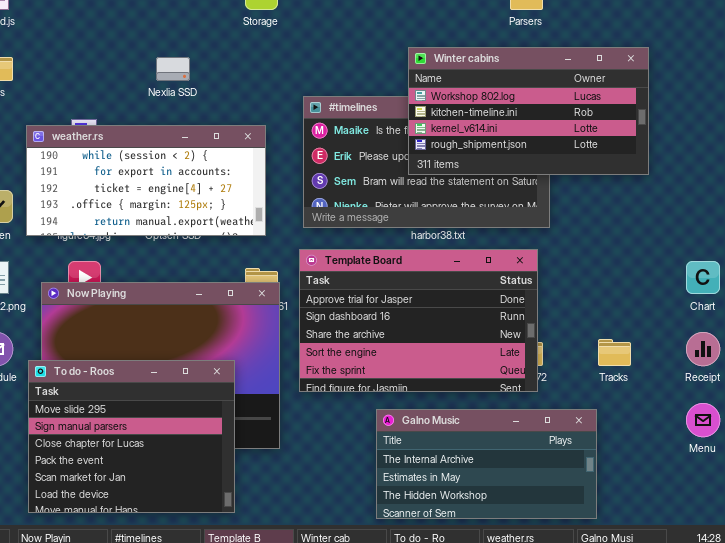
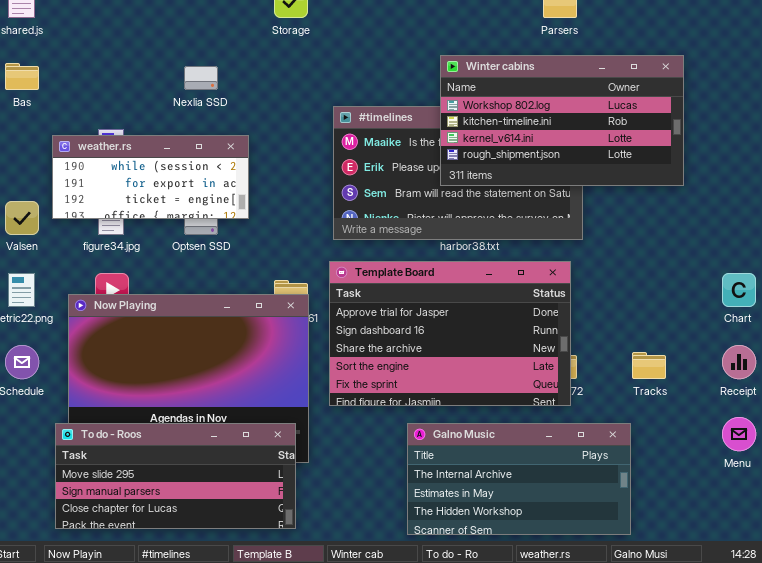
weather.rs: [26,125,266,236] -> [52,135,249,219], resized
To do - Roos: [28,360,235,513] -> [55,423,296,529], resized

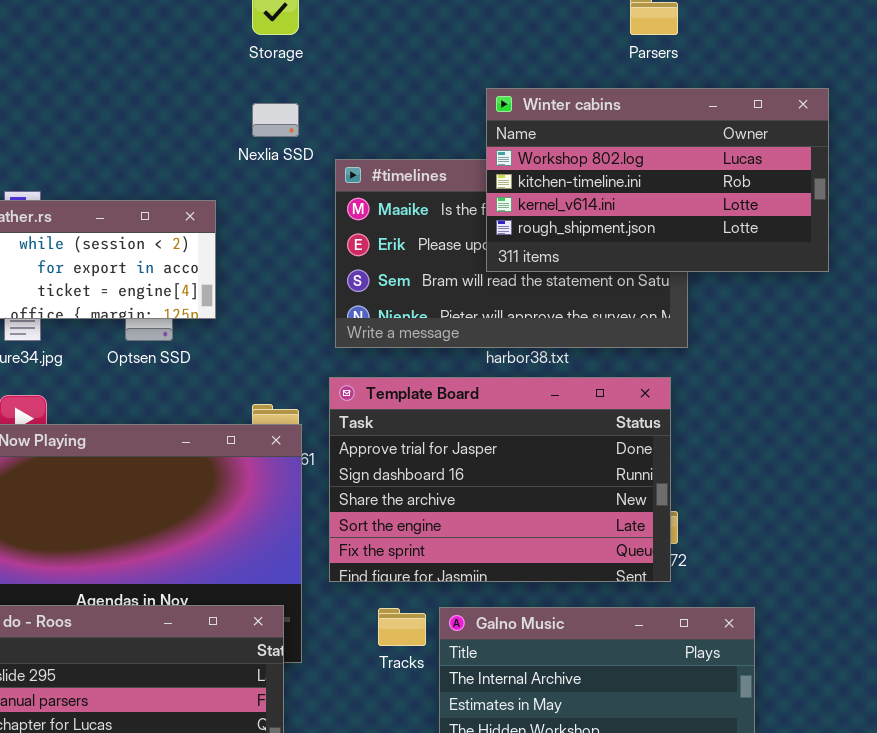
Nexlia SSD: [184,66,218,90] -> [252,103,299,137], moved
Tracks: [632,352,666,379] -> [378,608,426,646], moved

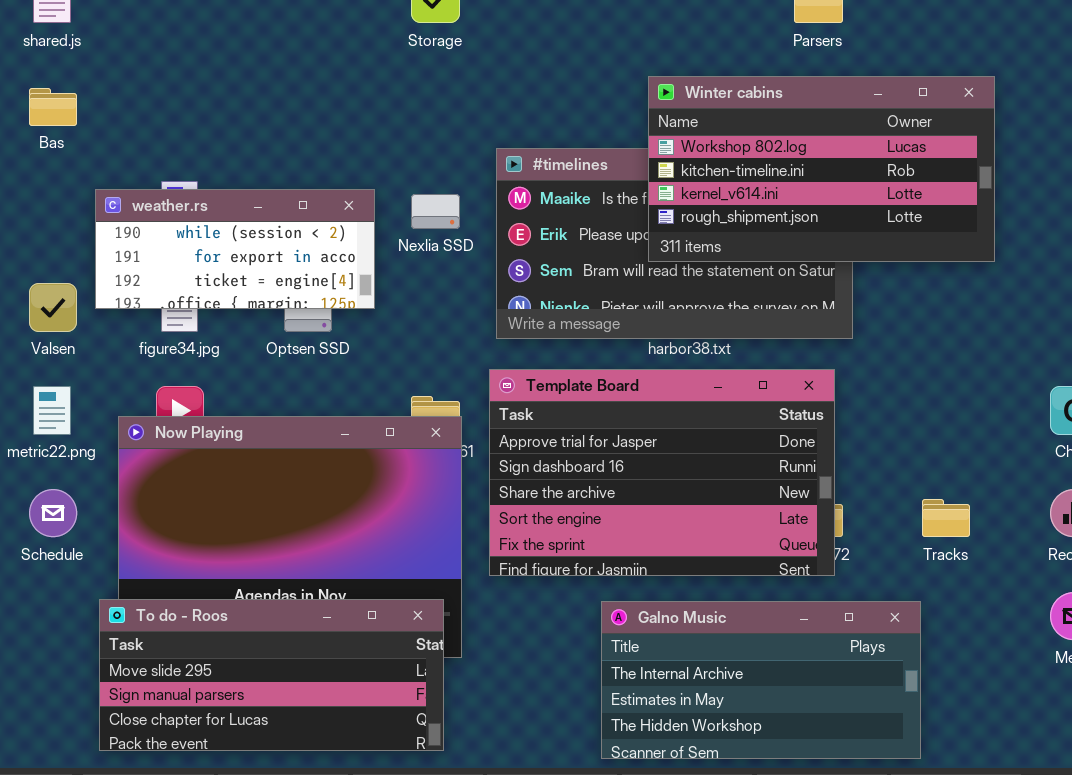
Nexlia SSD: [252,103,299,137] -> [411,194,460,229], moved
Tracks: [378,608,426,646] -> [922,499,970,537], moved

